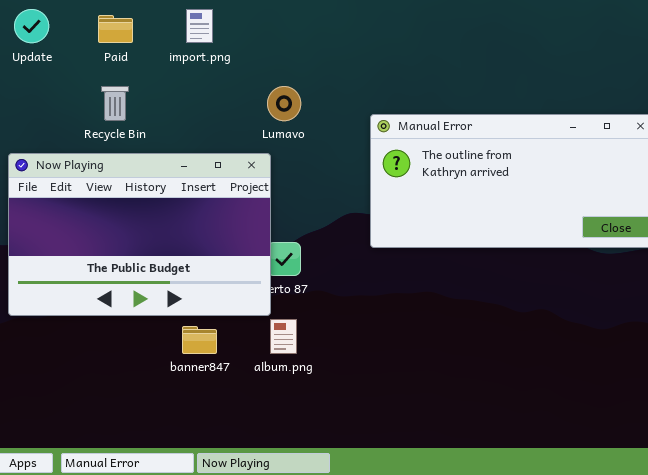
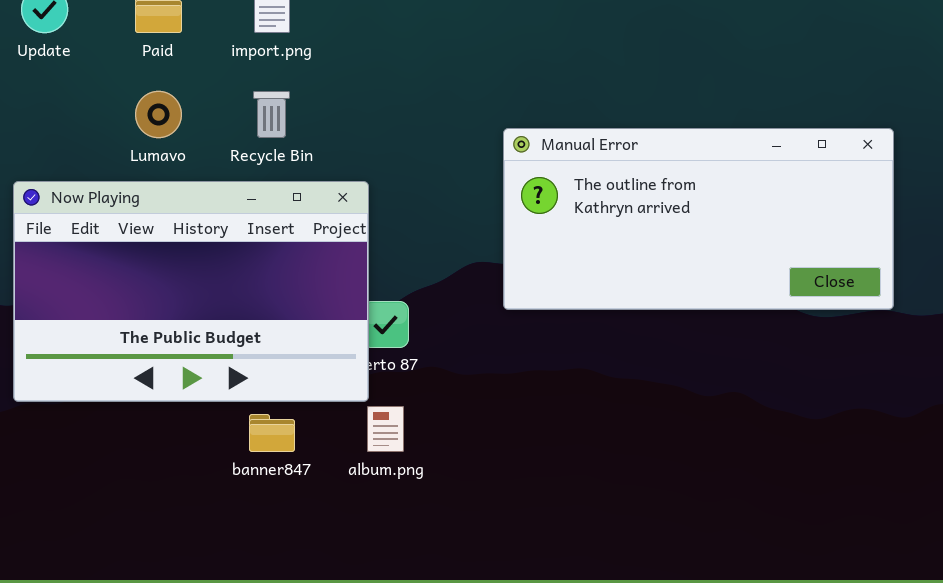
Recycle Bin: [101,86,129,121] -> [253,91,290,138], moved
Lumavo: [267,86,301,121] -> [135,91,182,138], moved

